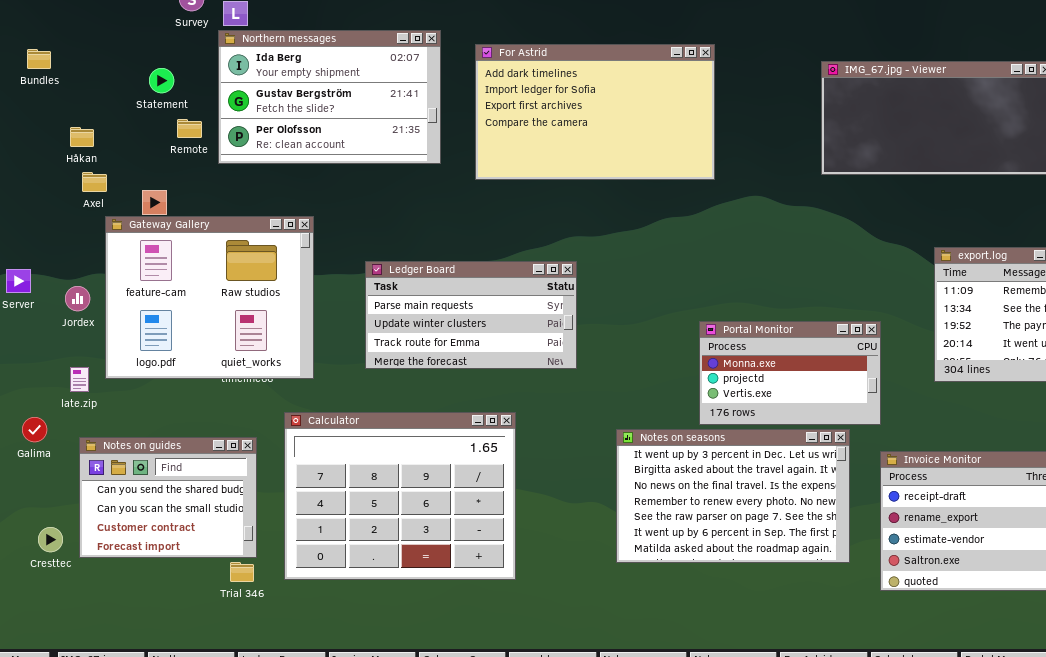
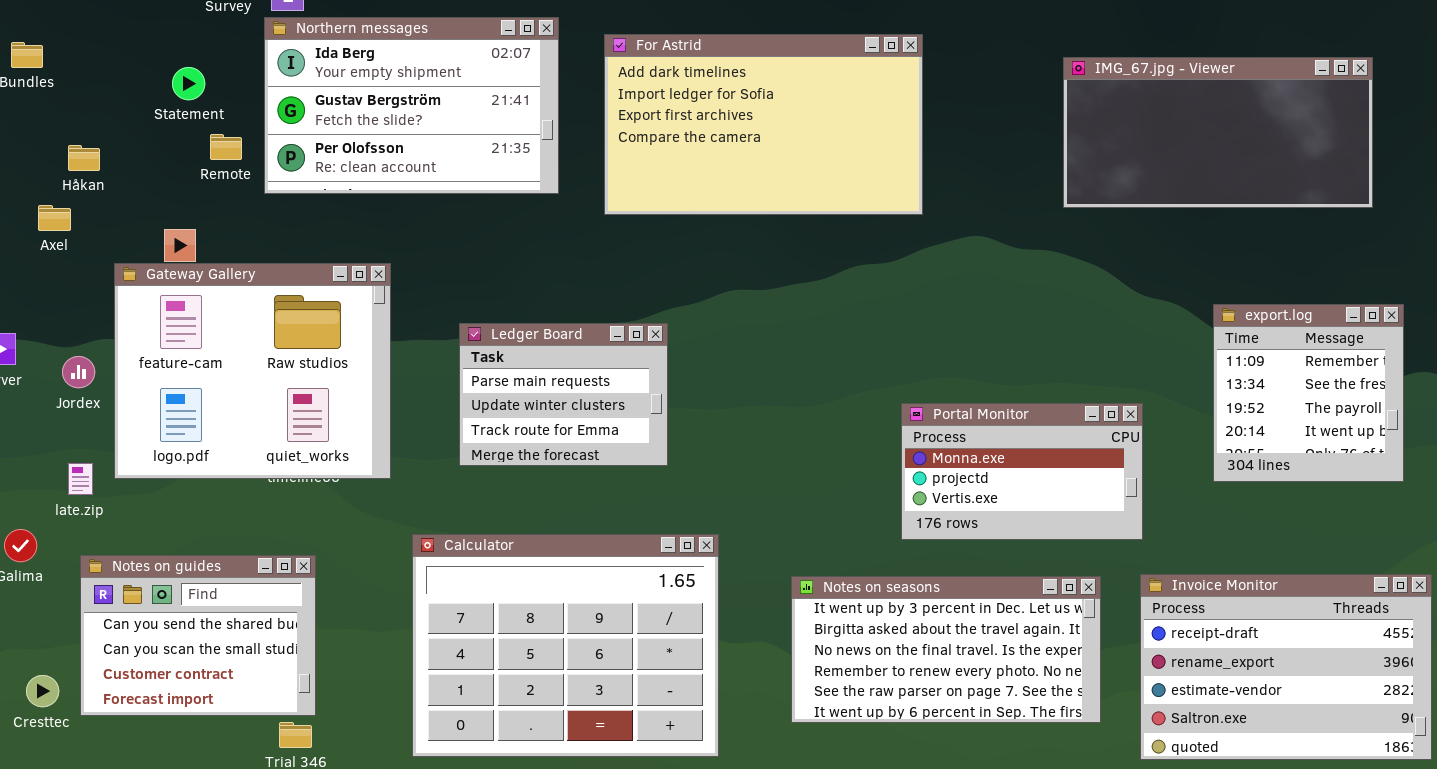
Axel: [82,172,107,192] -> [38,205,71,231], moved
Ledger Board: [365,261,577,369] -> [459,323,668,466], resized
Calculator: [284,412,516,580] -> [412,534,719,757], moved
Notes on seasons: [616,429,850,563] -> [791,576,1101,723], resized

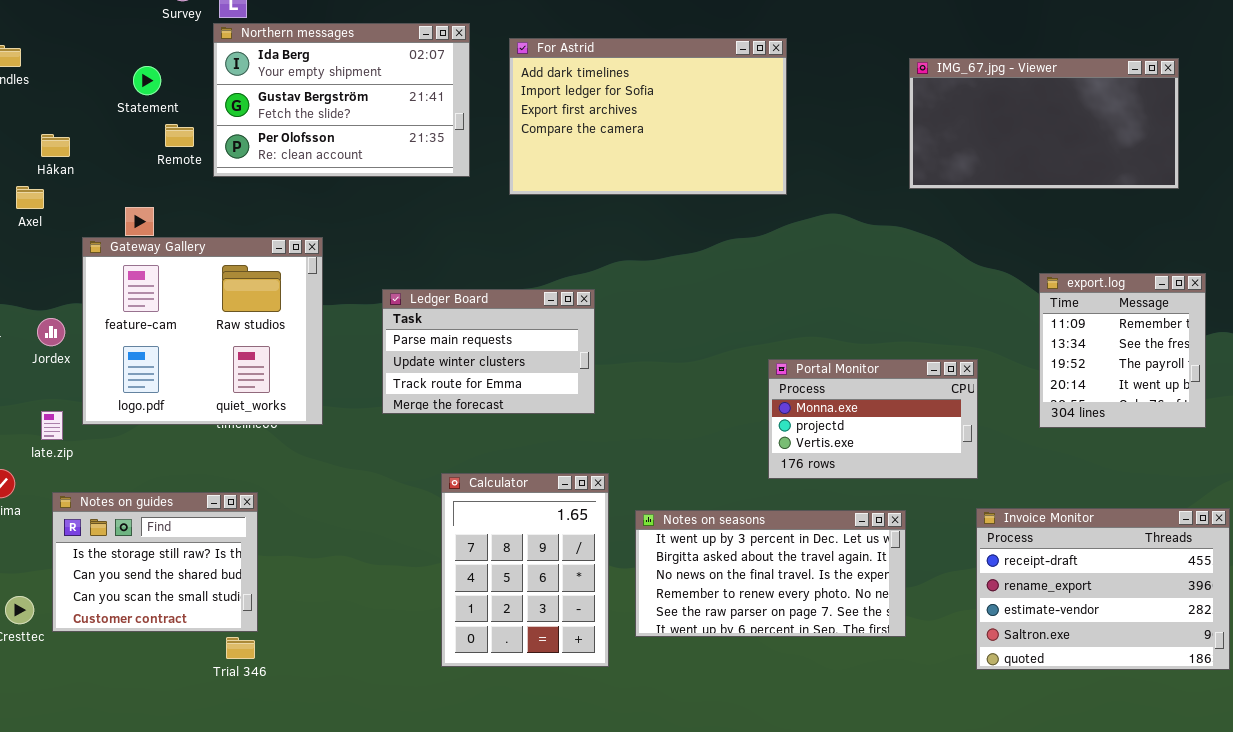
Ledger Board: [459,323,668,466] -> [382,289,595,414], resized
Calculator: [412,534,719,757] -> [441,473,609,667], resized
Notes on guides: [80,555,316,716] -> [52,492,258,632], scrolled up 1 row
Notes on seasons: [791,576,1101,723] -> [635,510,906,637], moved

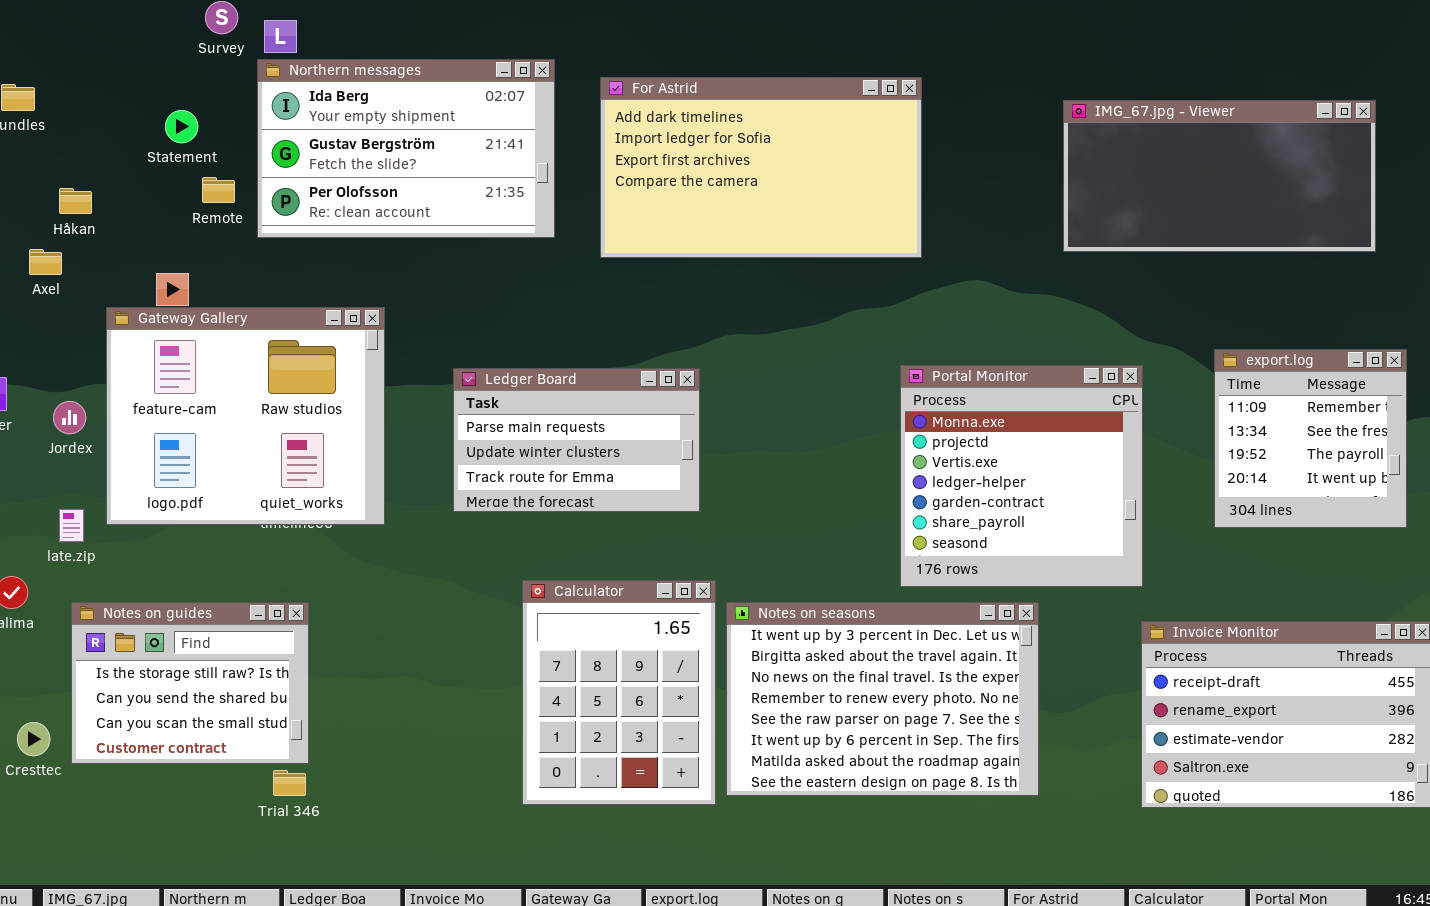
Portal Monitor: [768,359,978,479] -> [900,365,1143,587], resized
Notes on seasons: [635,510,906,637] -> [726,602,1039,796], moved, resized

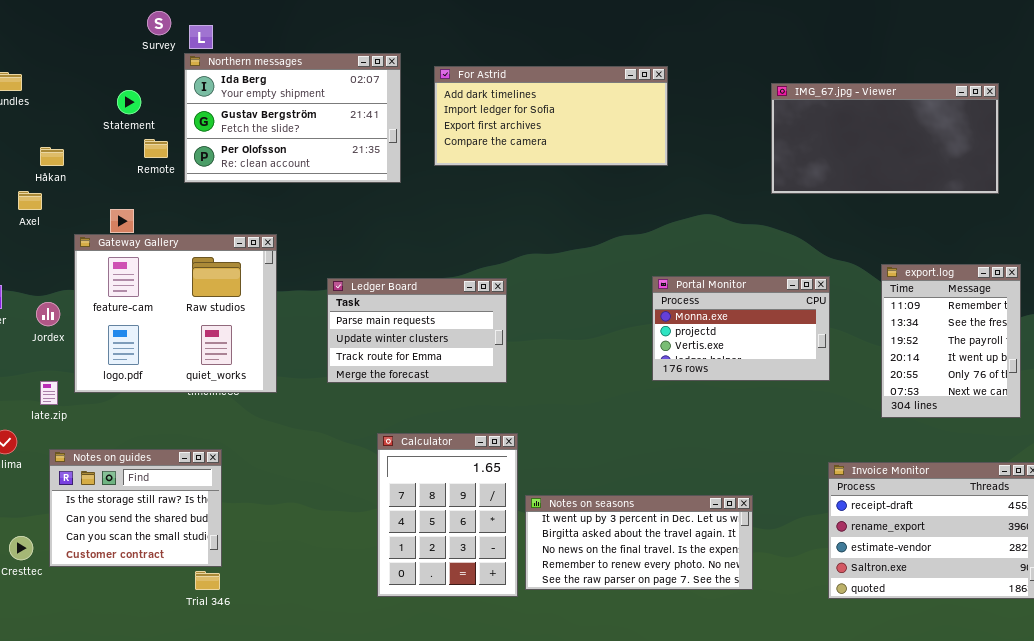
For Astrid: [600,77,922,258] -> [434,66,668,166], resized
export.log: [1214,349,1407,528] -> [881,264,1021,418], resized
Portal Monitor: [900,365,1143,587] -> [652,276,830,381], resized
Notes on seasons: [726,602,1039,796] -> [525,495,753,590], resized

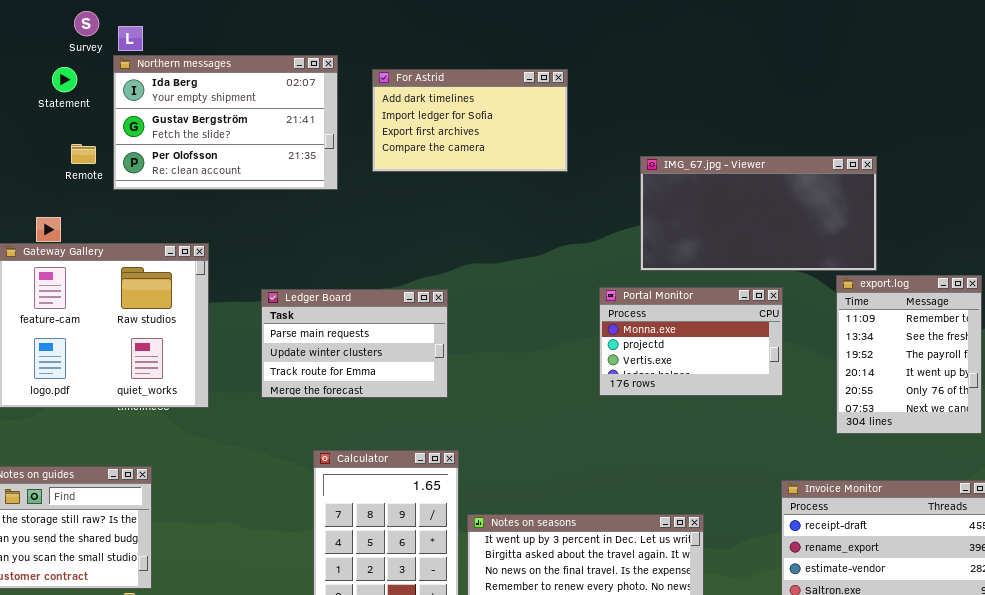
For Astrid: [434,66,668,166] -> [372,69,568,172], resized
IMG_67.jpg - Viewer: [771,83,999,194] -> [640,156,877,271], moved
Statement: [117,90,141,114] -> [52,67,77,92], moved

